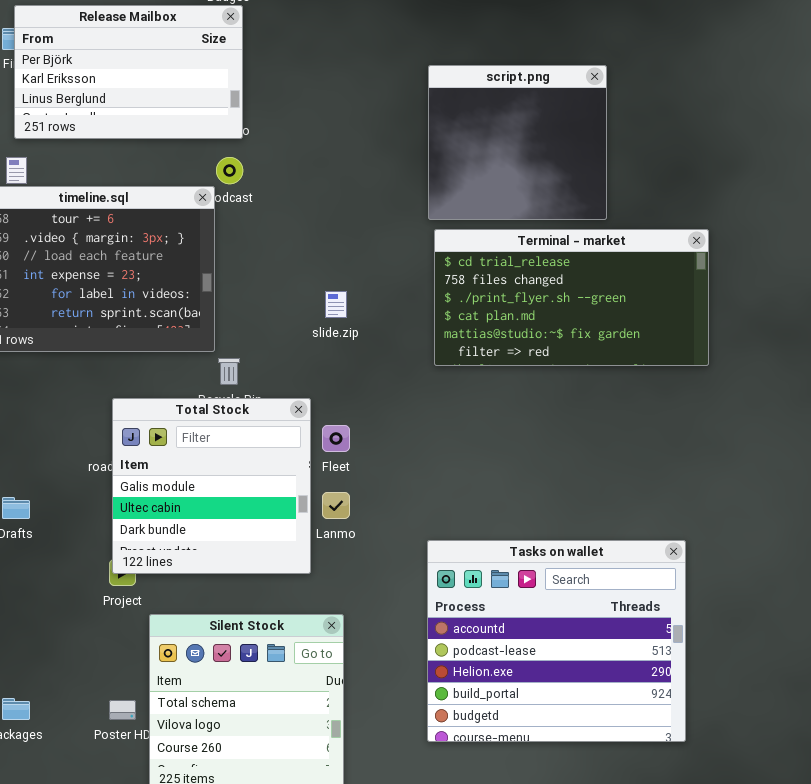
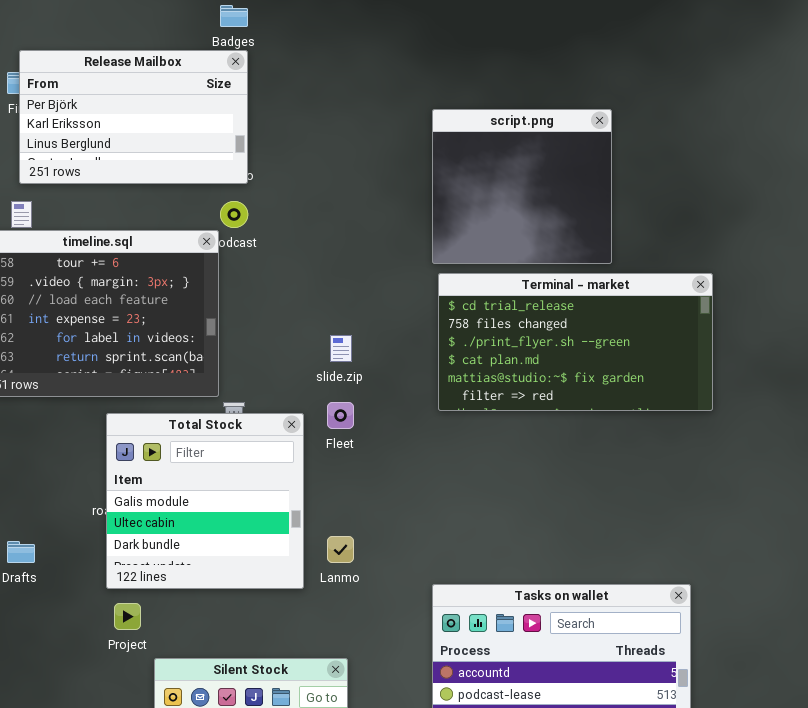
Total Stock: [112,398,311,574] -> [106,413,304,589], moved
Fleet: [322,425,350,452] -> [327,402,354,429], moved

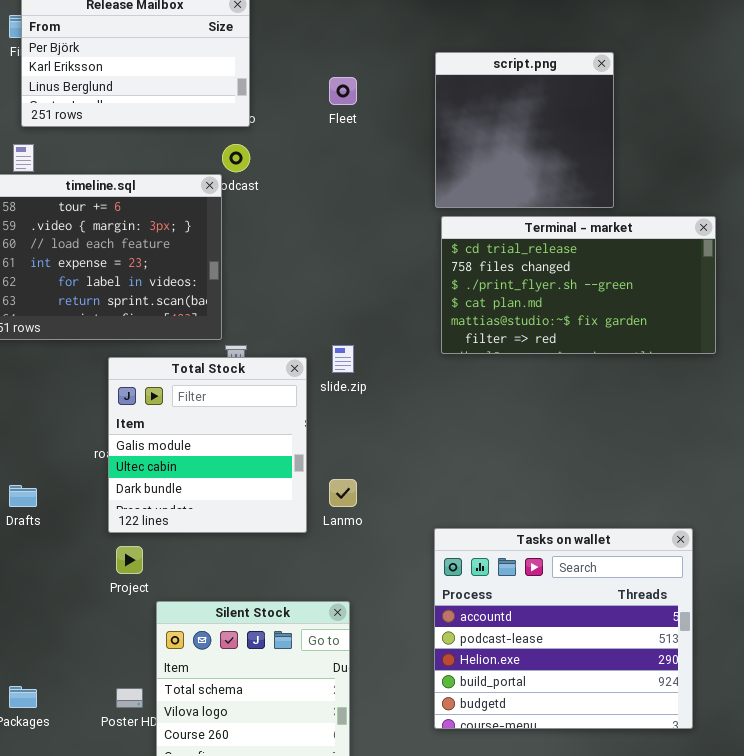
slide.zip: [330,335,352,362] -> [332,345,354,373], moved
Fleet: [327,402,354,429] -> [329,77,357,105], moved

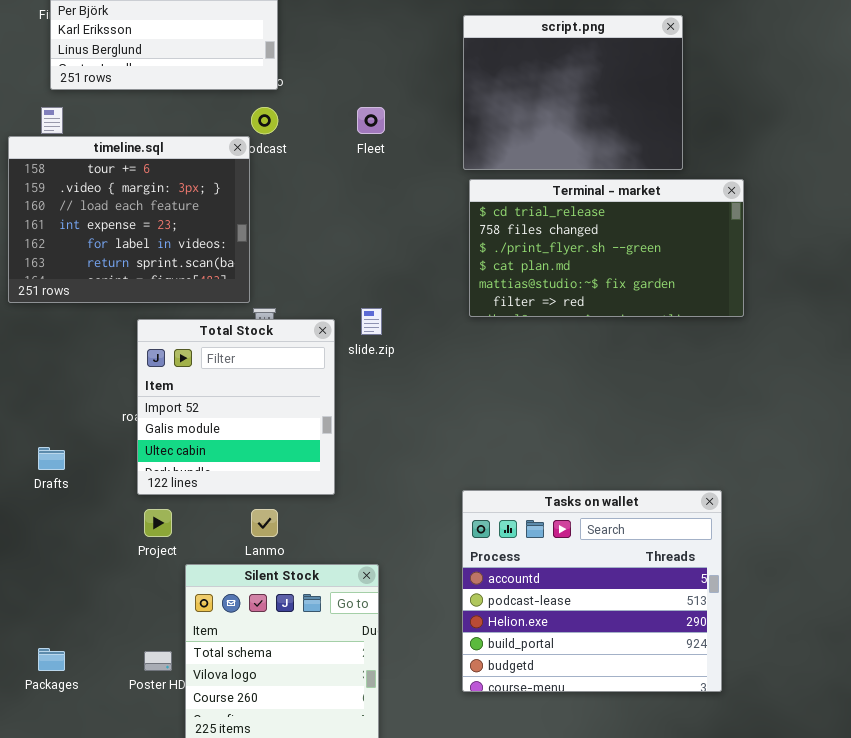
script.png: [435,52,614,208] -> [463,15,683,170], resized
Fleet: [329,77,357,105] -> [357,107,385,134], moved
Total Stock: [108,357,307,533] -> [137,319,335,495], scrolled up 1 row
Lanmo: [329,479,357,507] -> [251,509,278,537], moved

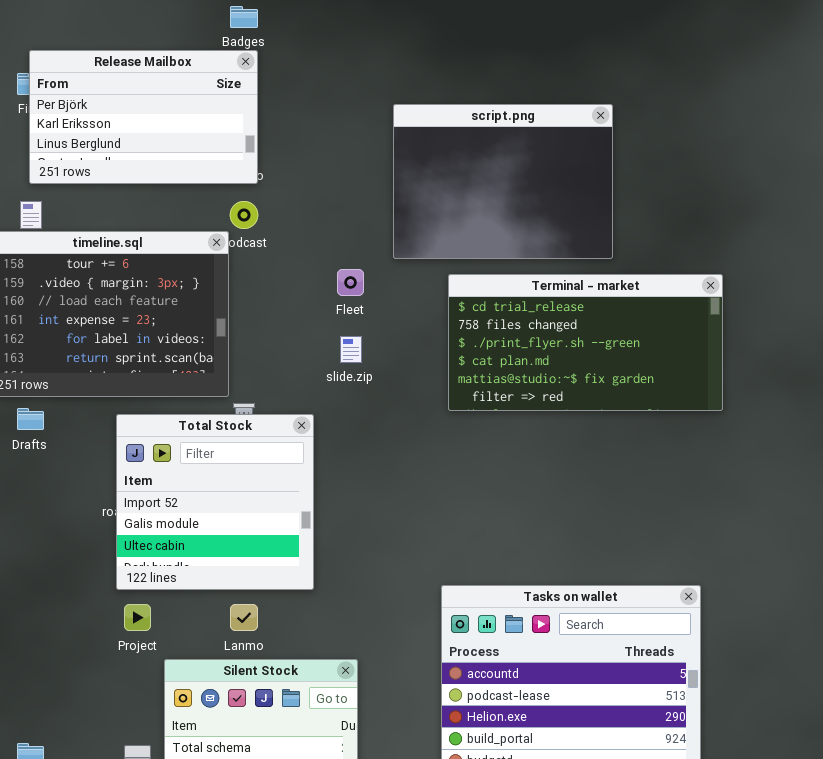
script.png: [463,15,683,170] -> [393,104,613,259], moved
Fleet: [357,107,385,134] -> [337,269,364,296], moved
slide.zip: [361,308,382,335] -> [340,336,362,363], moved
Drafts: [38,447,65,470] -> [17,408,44,430], moved

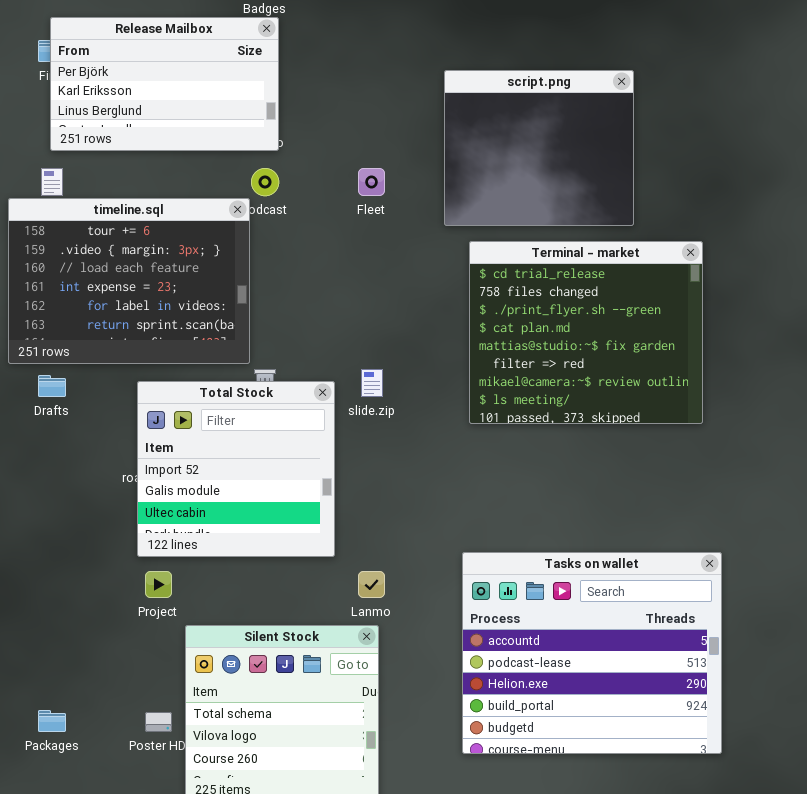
script.png: [393,104,613,259] -> [444,70,634,226], resized
Fleet: [337,269,364,296] -> [358,168,385,196], moved
Terminal - market: [448,274,723,411] -> [469,241,703,424], resized
slide.zip: [340,336,362,363] -> [361,369,383,397], moved
Lanmo: [230,604,258,631] -> [358,571,385,598], moved

